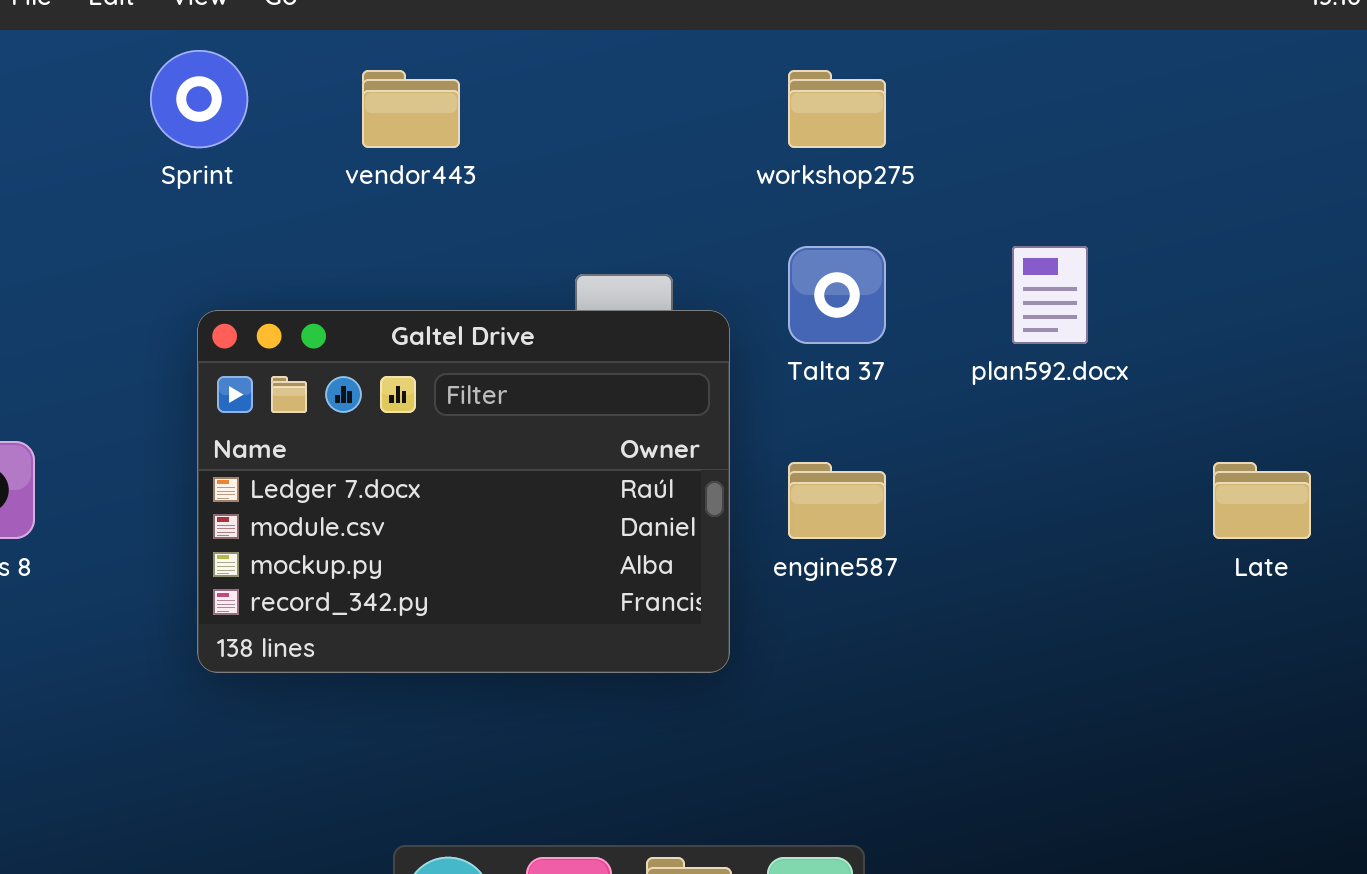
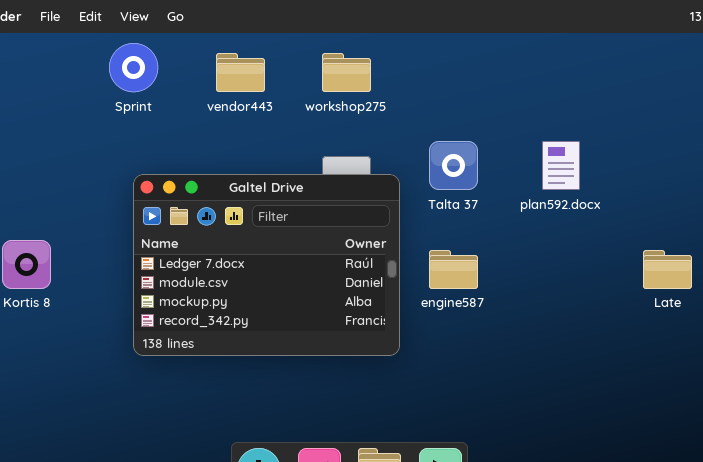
workshop275: [788,70,886,148] -> [322,53,371,92], moved

